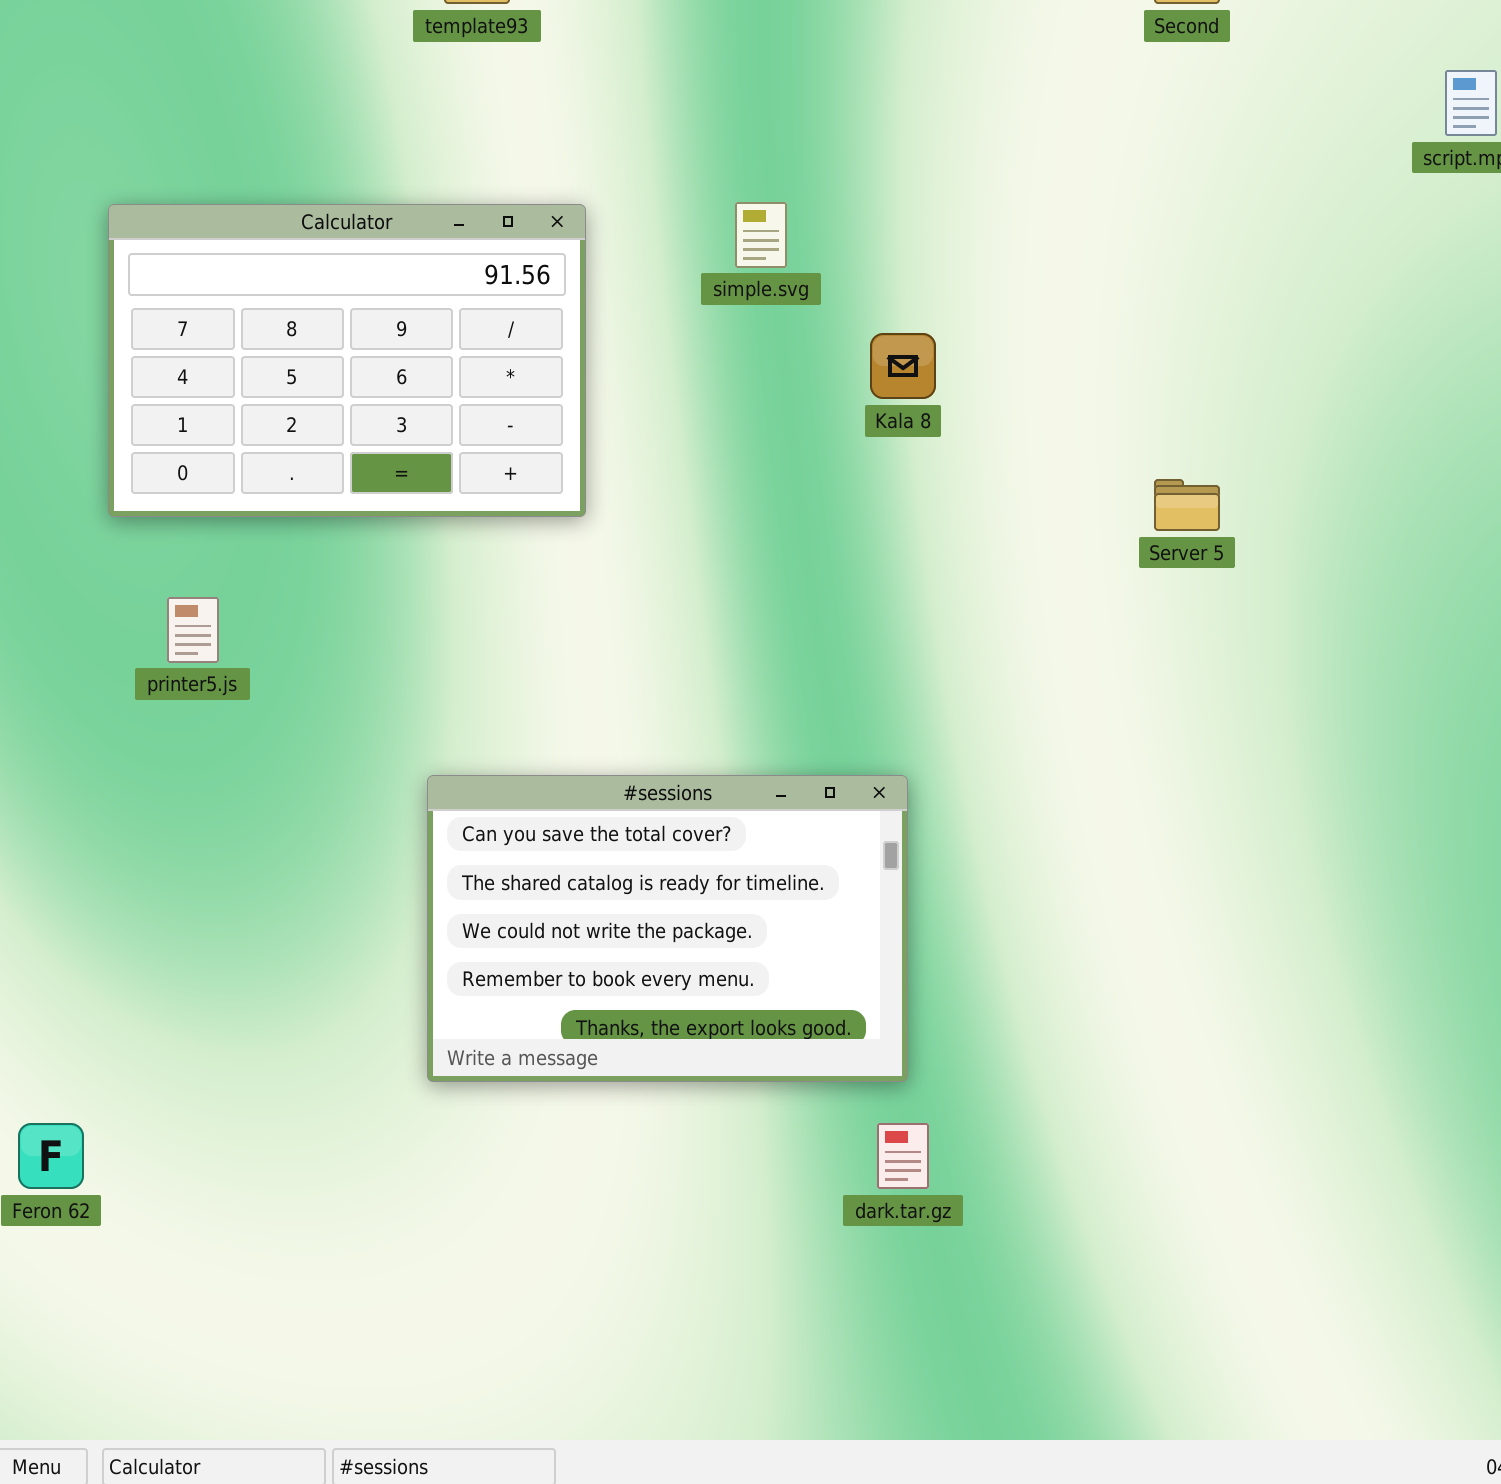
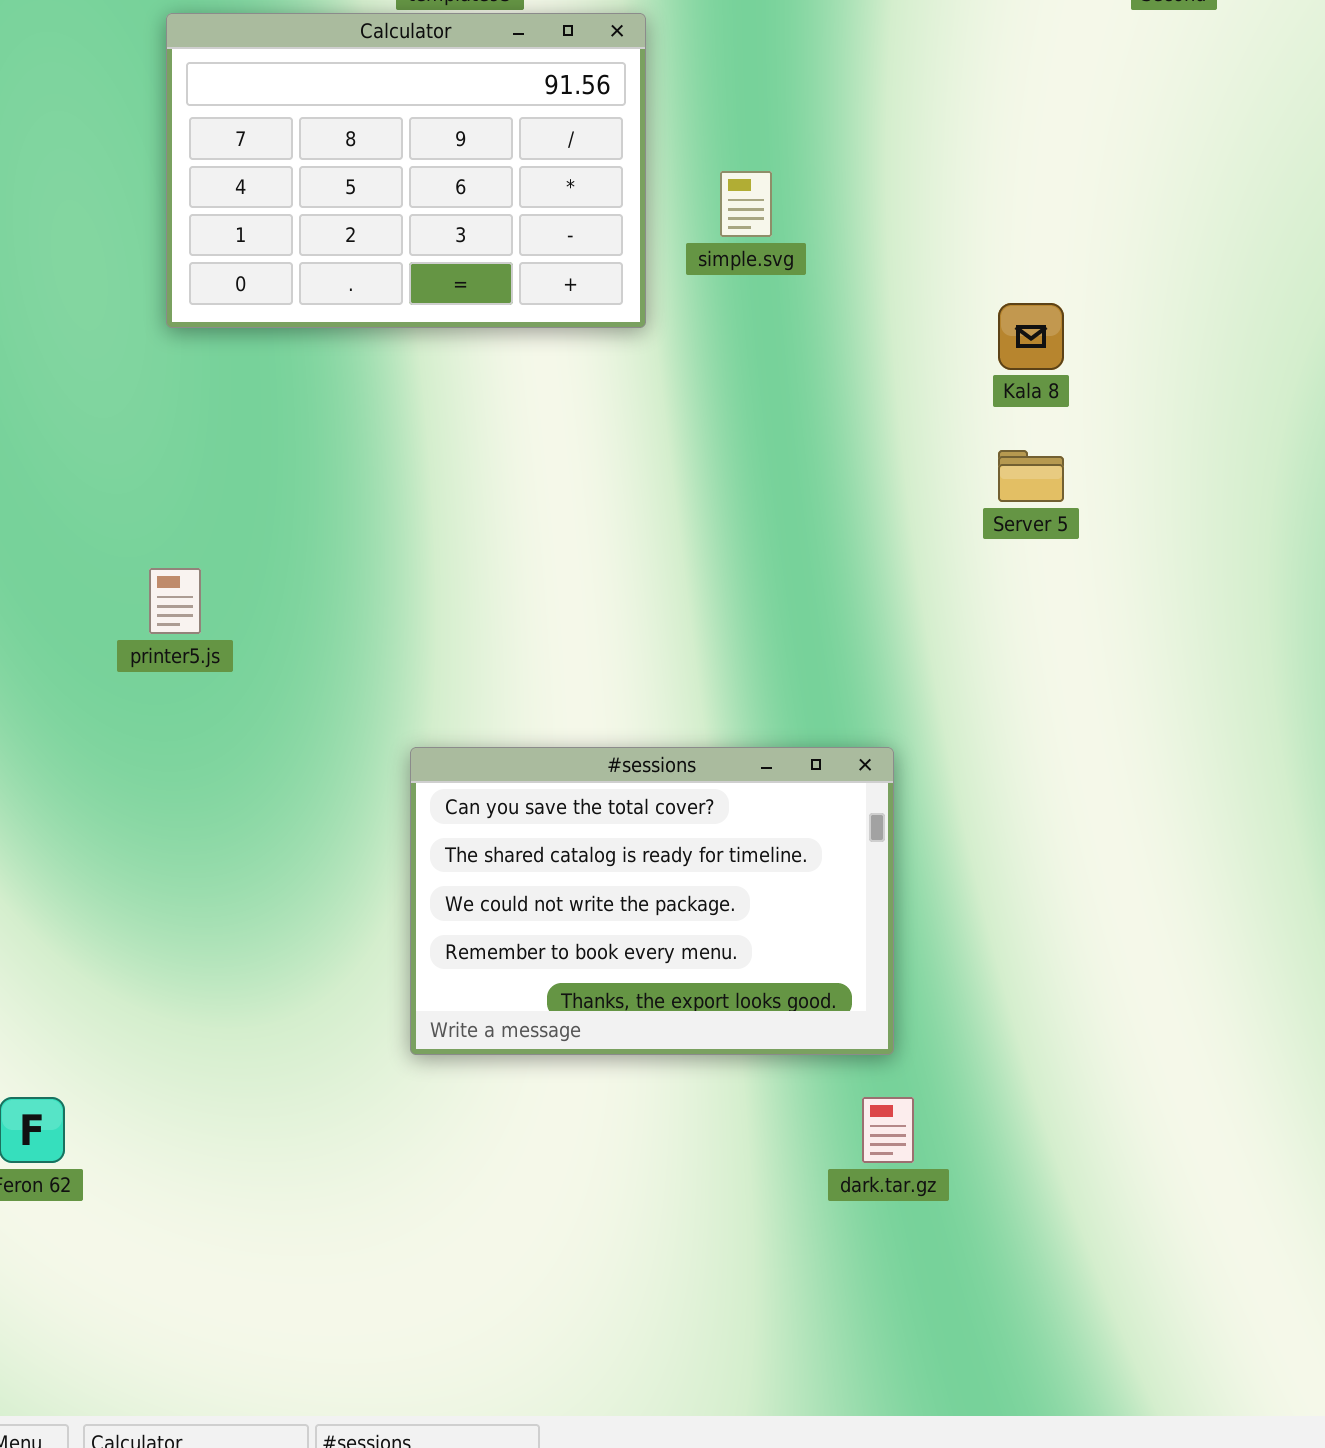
Calculator: [108,204,586,517] -> [166,13,646,328], moved
Kala 8: [870,333,936,399] -> [998,303,1064,370], moved
Server 5: [1154,479,1220,531] -> [998,450,1064,502], moved

